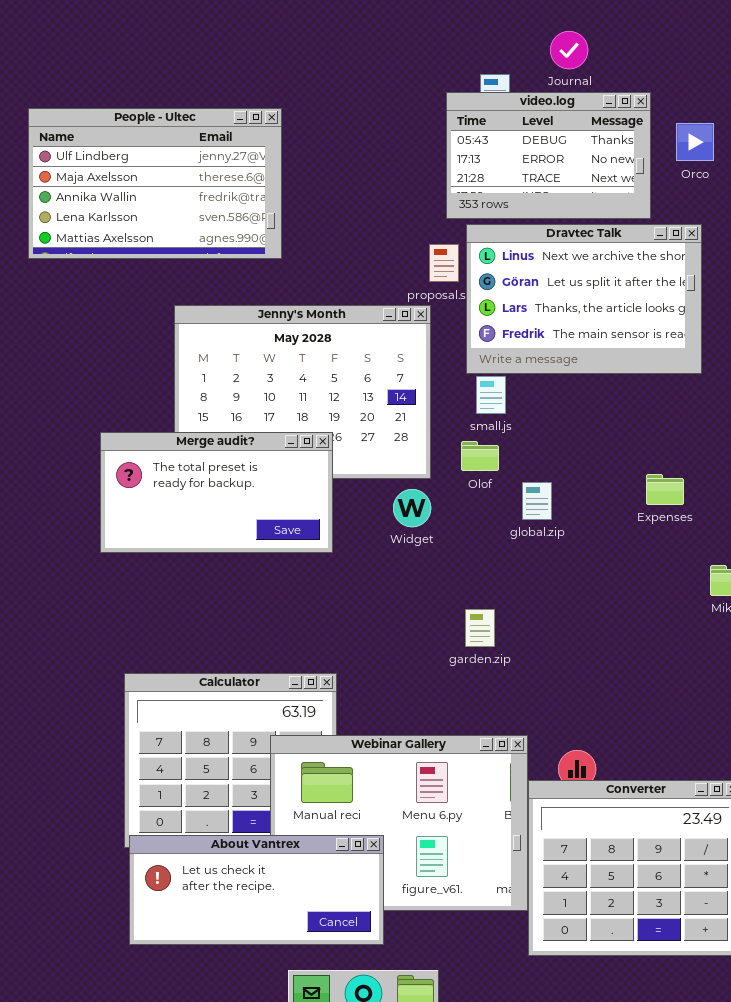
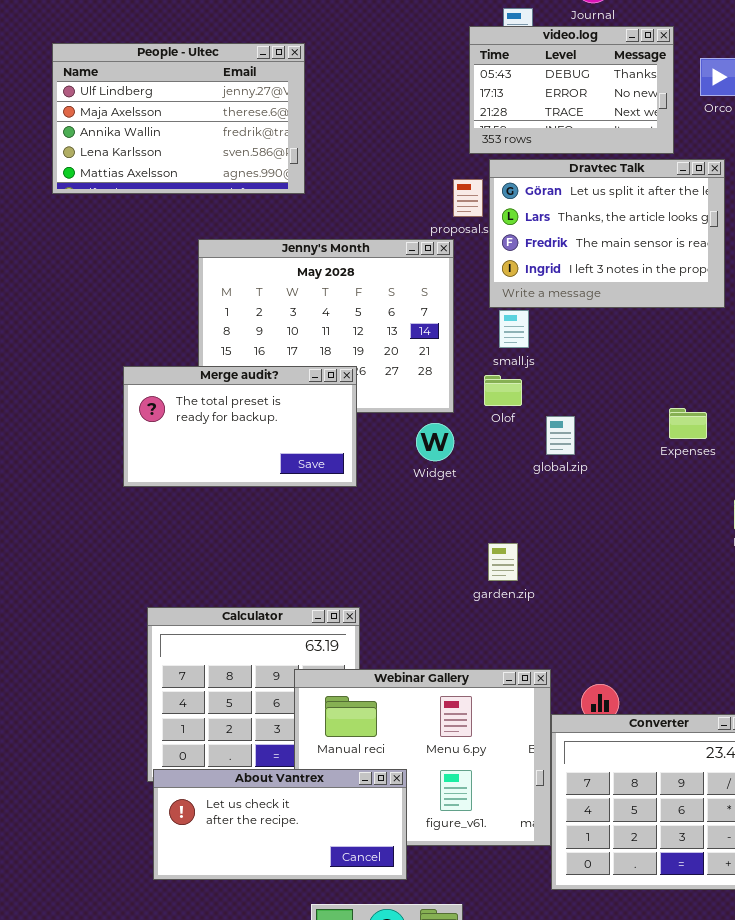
Dravtec Talk: [466,224,702,374] -> [489,159,725,308], scrolled down 1 row

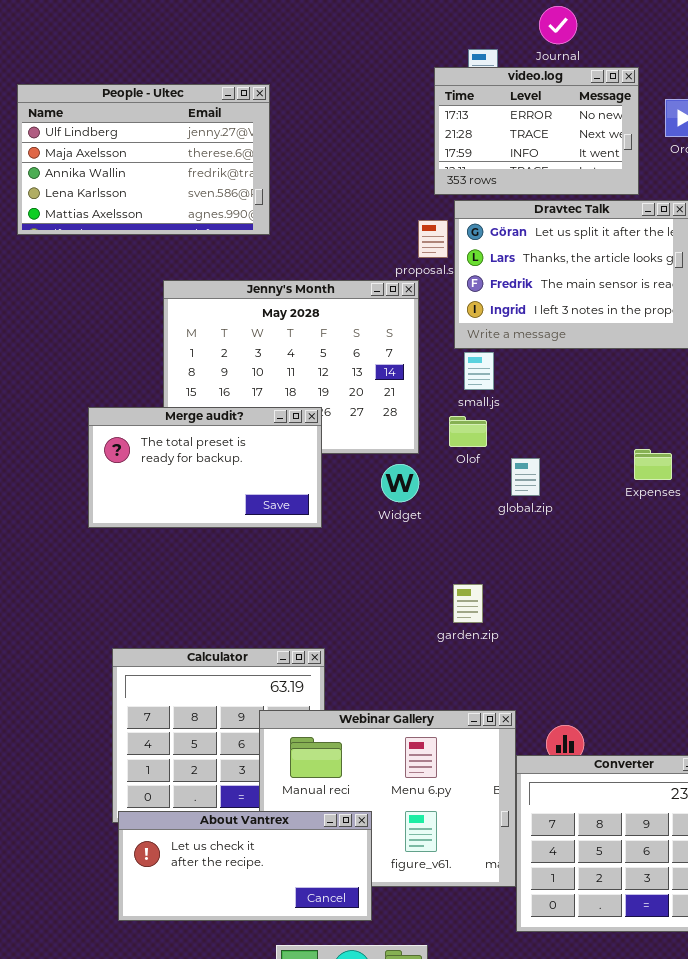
video.log: [469,26,674,154] -> [434,67,639,195], scrolled down 1 row

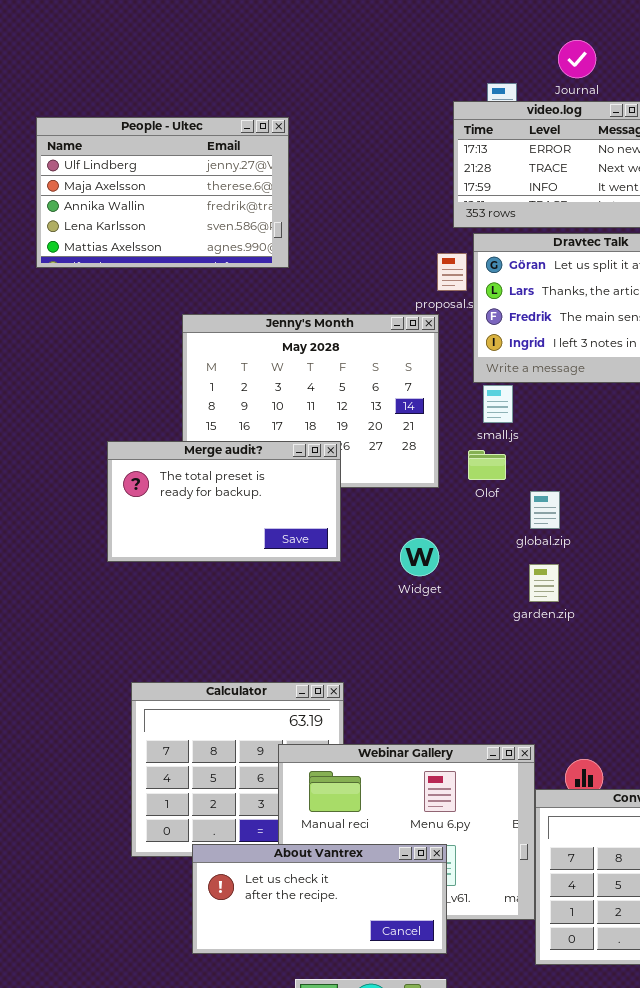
Widget: [381,464,419,502] -> [400,538,439,576], moved
garden.zip: [453,584,483,623] -> [529,564,559,602], moved
About Vantrex: [118,811,372,921] -> [192,844,447,954], moved

